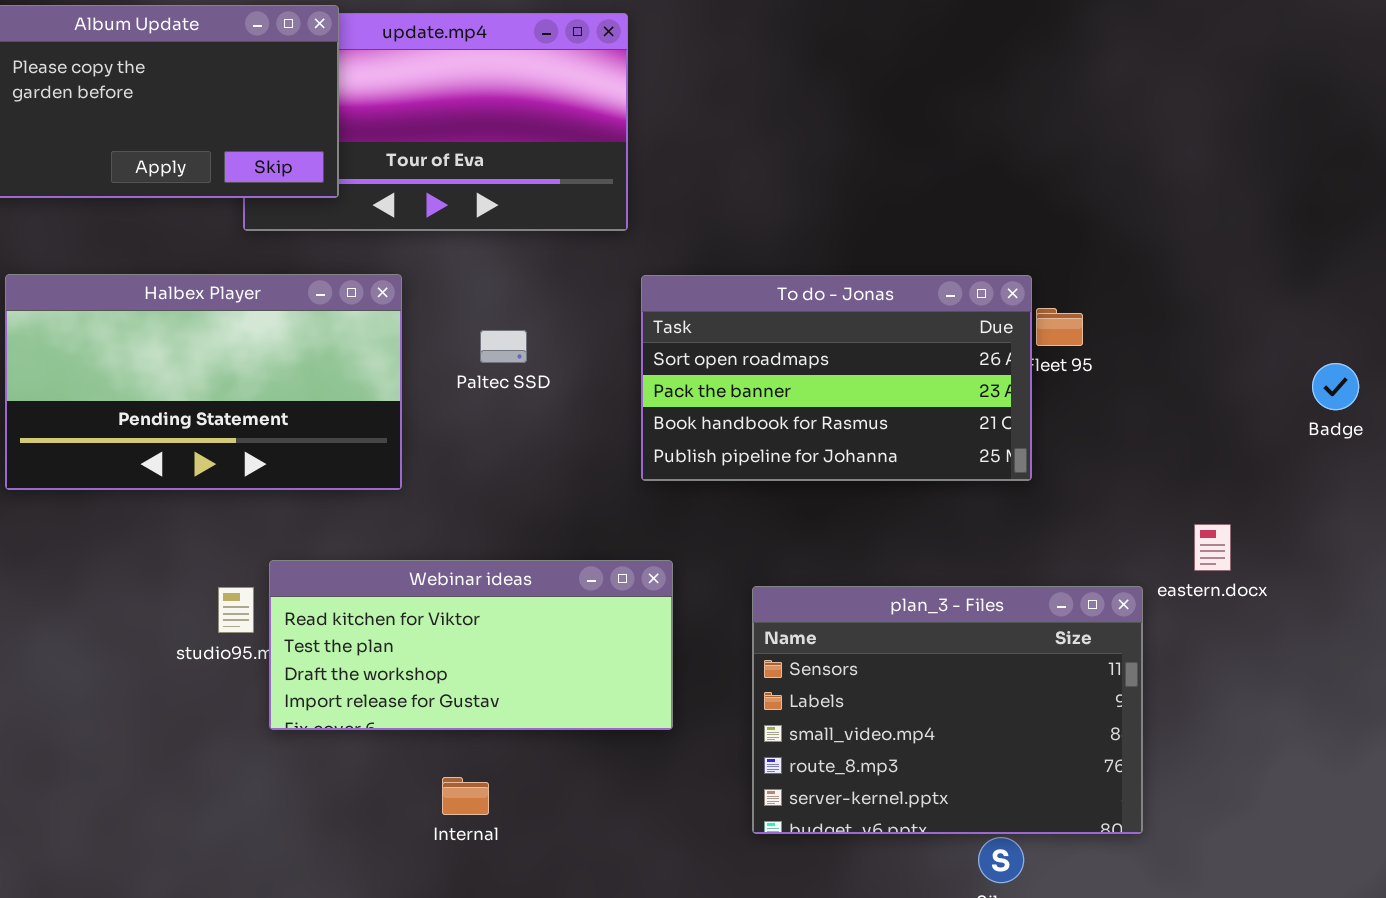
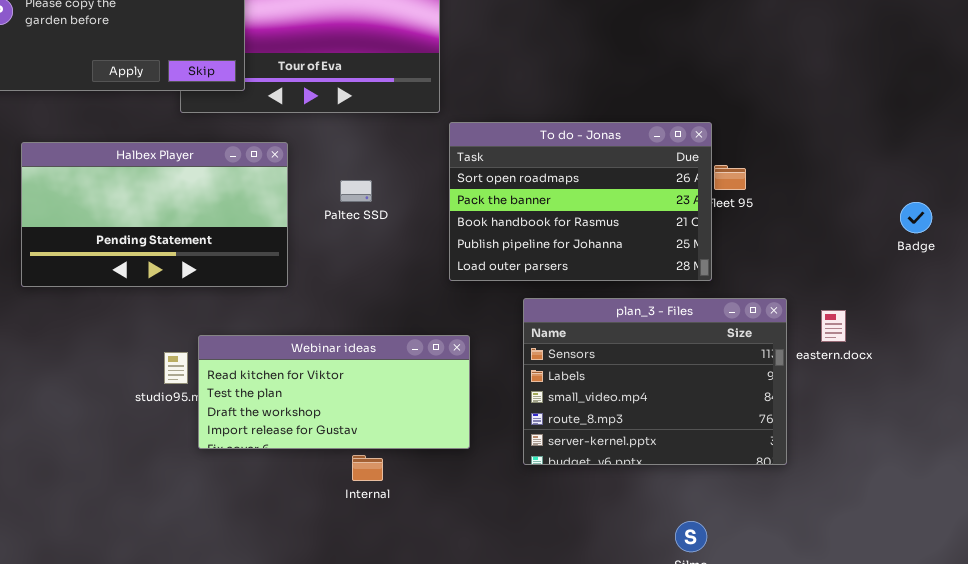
To do - Jonas: [641,275,1032,481] -> [449,122,712,281], resized
plan_3 - Files: [752,586,1143,834] -> [523,298,787,465], moved
Internal: [442,777,489,815] -> [352,455,383,481], moved

